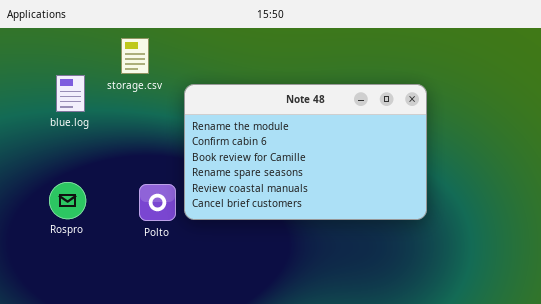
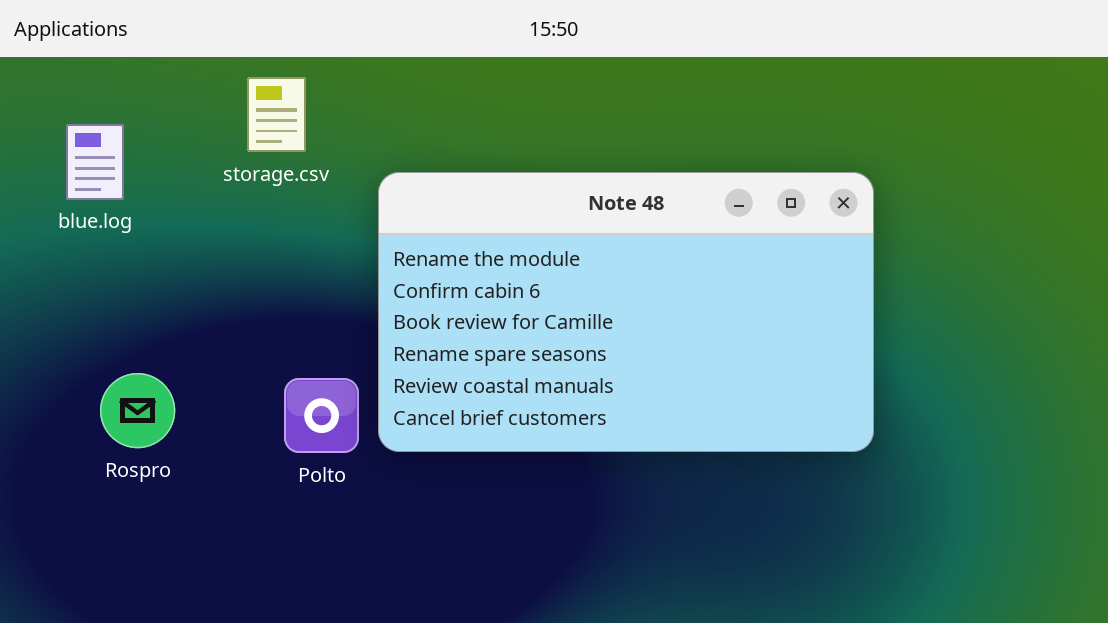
blue.log: [56,75,85,112] -> [66,124,124,200], moved

